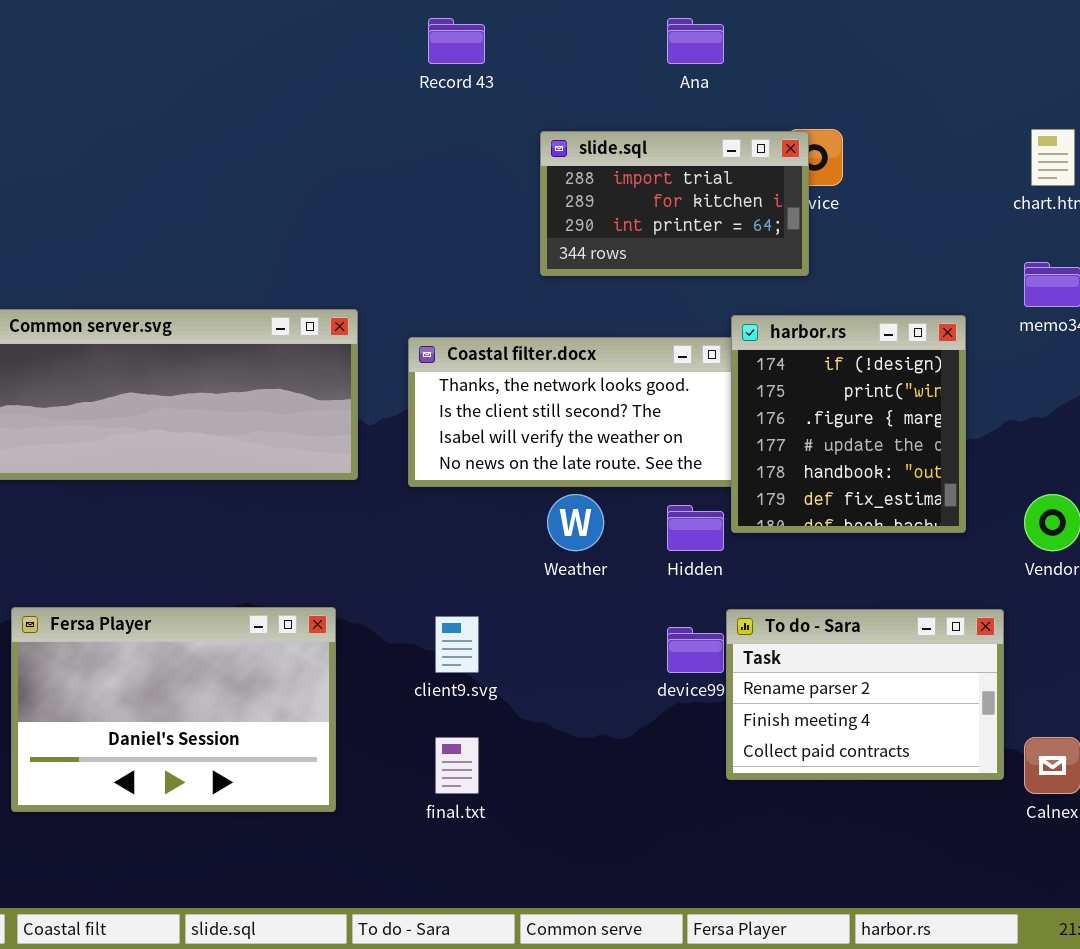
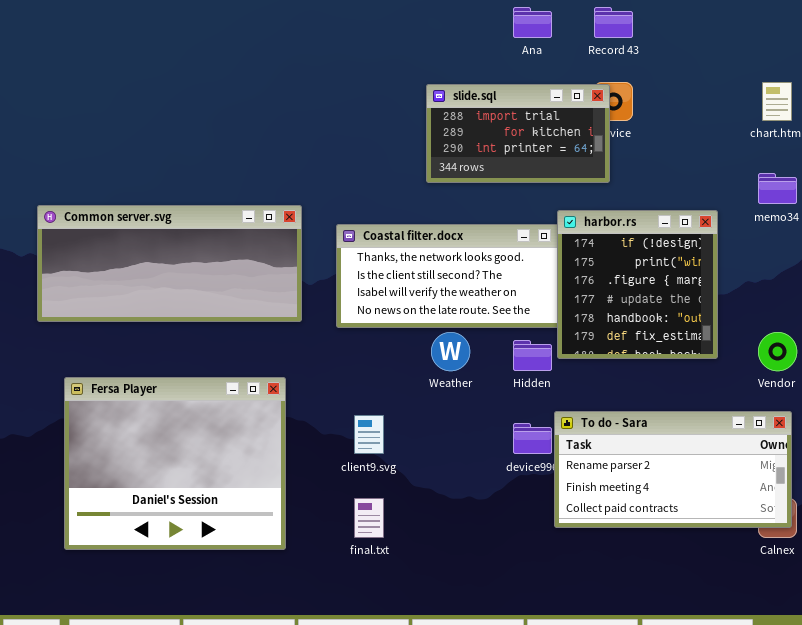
Record 43: [428,18,485,64] -> [594,7,633,38], moved
Fersa Player: [11,607,336,812] -> [64,377,286,550], resized
To do - Sara: [726,609,1004,780] -> [554,411,792,528], resized

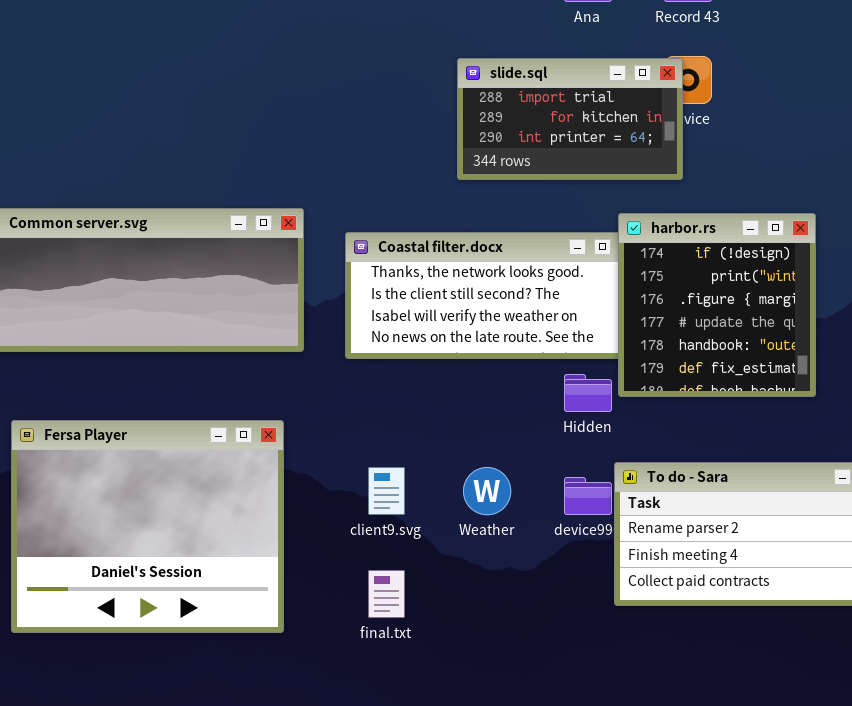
Weather: [431,332,470,371] -> [463,467,511,515], moved

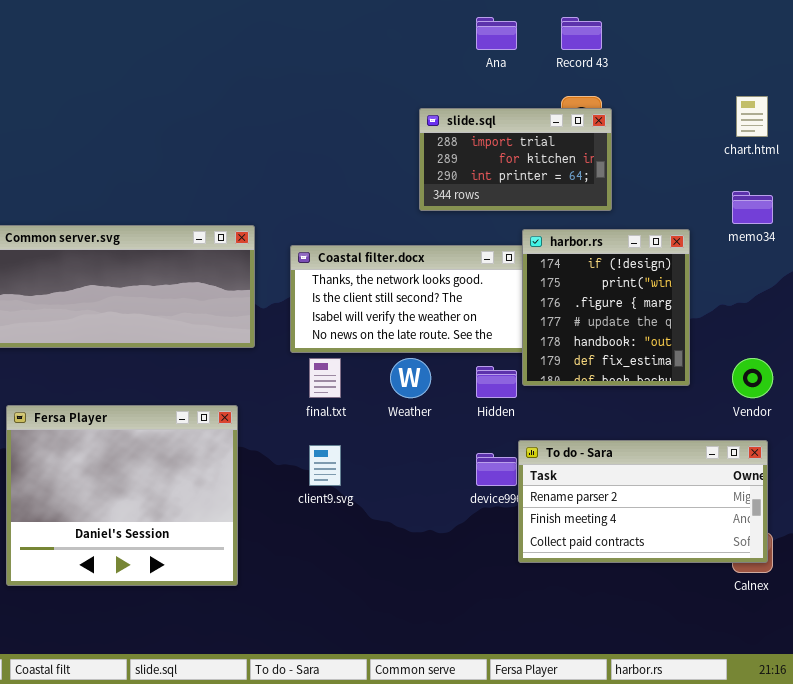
slide.sql: [457,58,683,180] -> [419,108,612,211], moved
Weather: [463,467,511,515] -> [390,358,431,398], moved
final.txt: [368,570,405,618] -> [309,358,341,398], moved

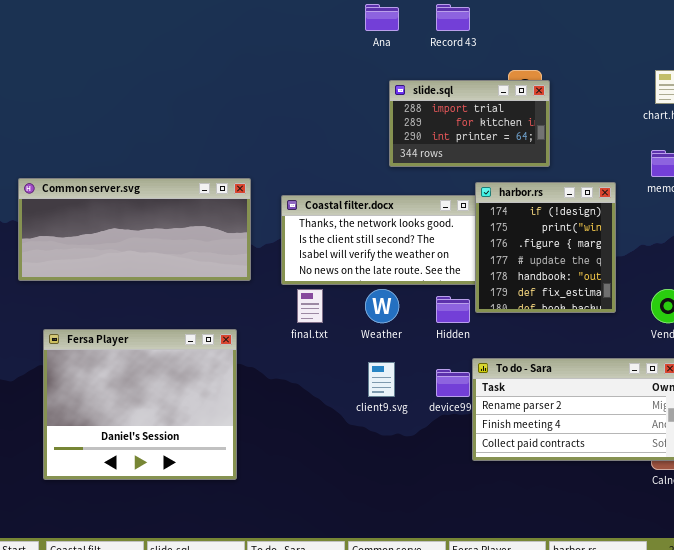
Ana: [476,17,517,50] -> [365,4,399,31], moved
Record 43: [561,17,602,50] -> [436,4,470,31], moved
client9.svg: [309,445,341,486] -> [368,362,395,397], moved

